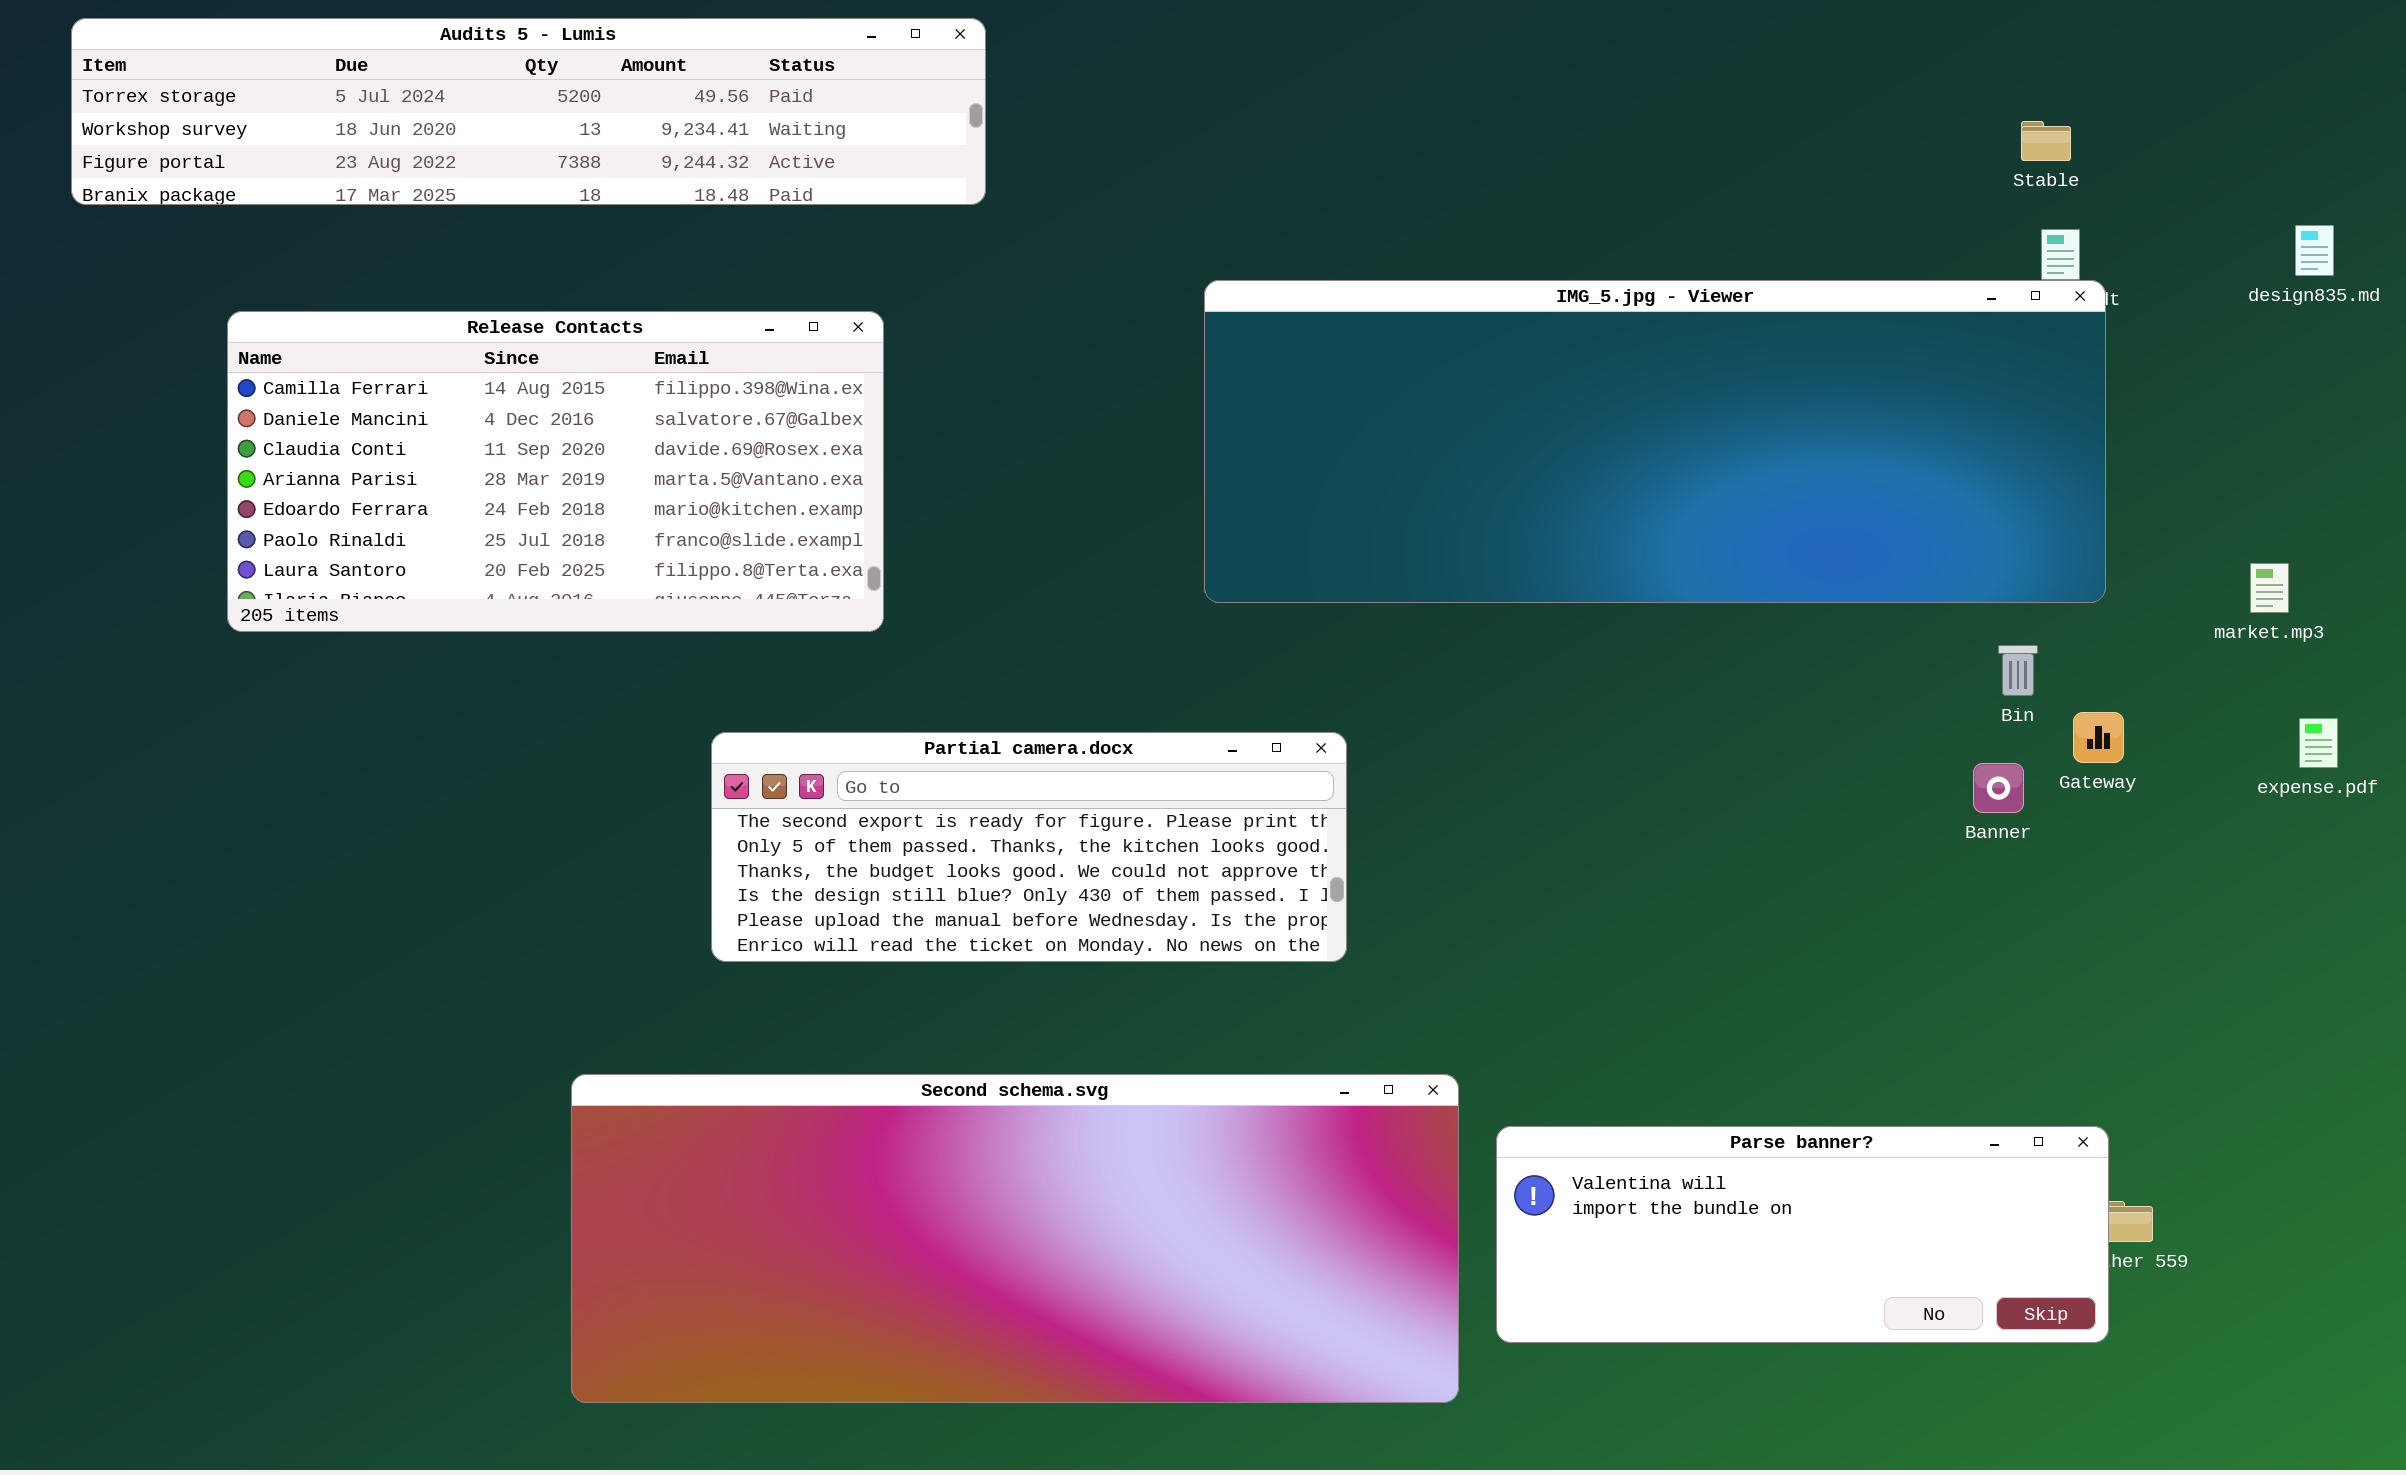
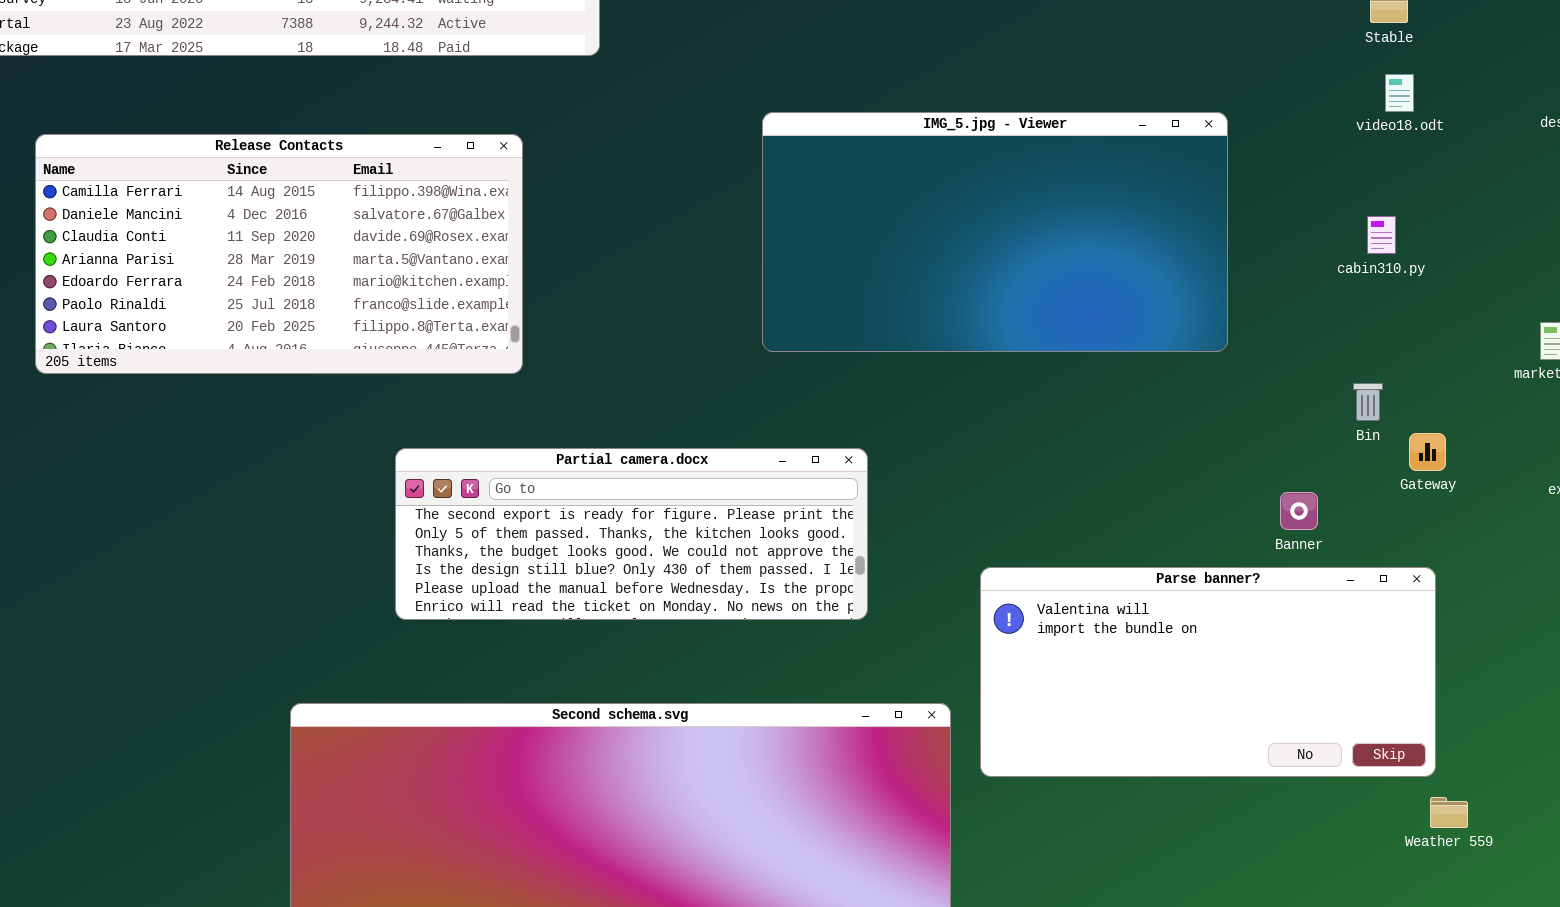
IMG_5.jpg - Viewer: [1204,280,2106,603] -> [762,112,1228,352], resized
Banner: [1973,763,2024,813] -> [1280,492,1318,530], moved
Parse banner?: [1496,1126,2109,1343] -> [980,567,1436,777], moved, resized

